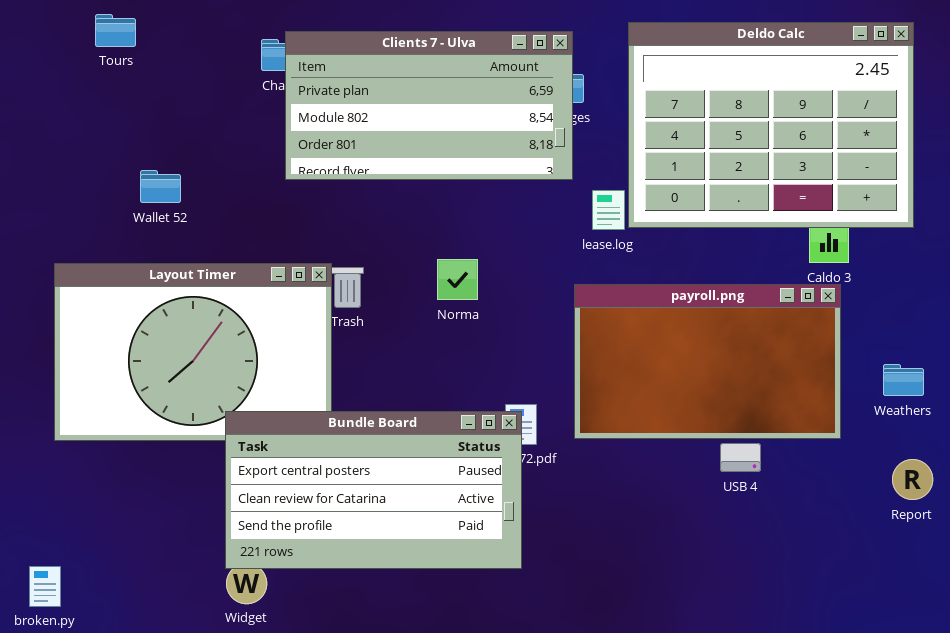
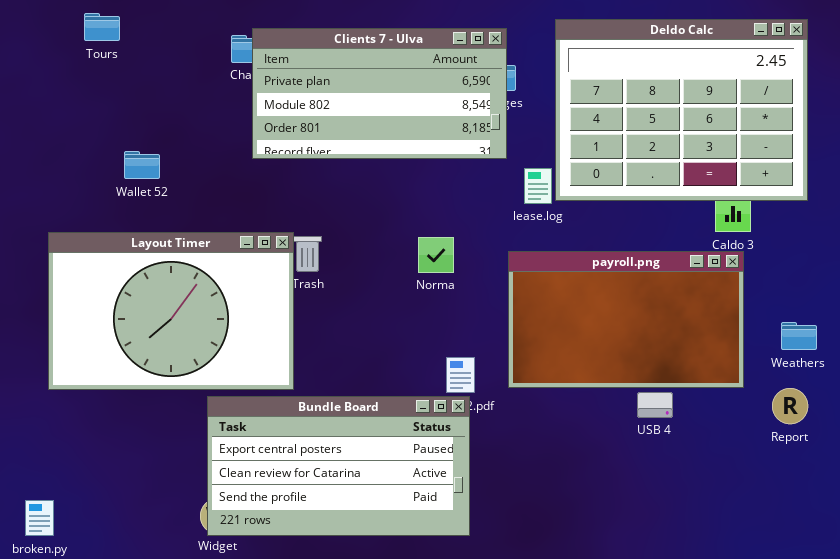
Norma: [437,259,478,300] -> [418,237,454,273], moved
Bundle Board: [225,411,522,569] -> [207,396,470,536], moved
Report: [892,459,933,500] -> [772,388,808,424], moved

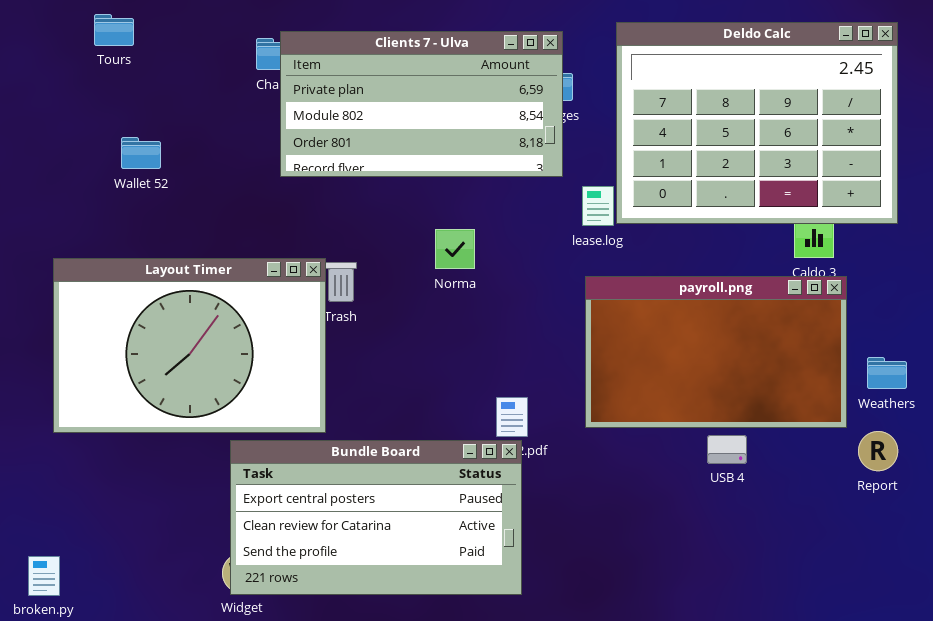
Wallet 52: [124,151,160,179] -> [121,137,161,169], moved
Norma: [418,237,454,273] -> [435,229,475,269], moved
payroll.png: [508,251,744,388] -> [585,276,847,428], moved

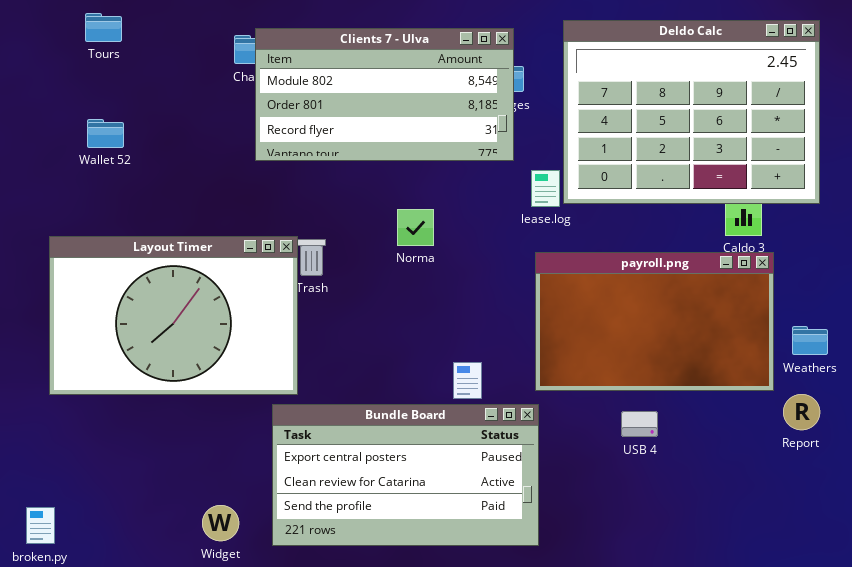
Clients 7 - Ulva: [280,31,563,177] -> [255,28,514,161], scrolled down 1 row
Wallet 52: [121,137,161,169] -> [87,119,124,148], moved
USB 4: [707,435,747,464] -> [621,411,658,437], moved
Bundle Board: [230,440,522,595] -> [272,404,539,546], moved

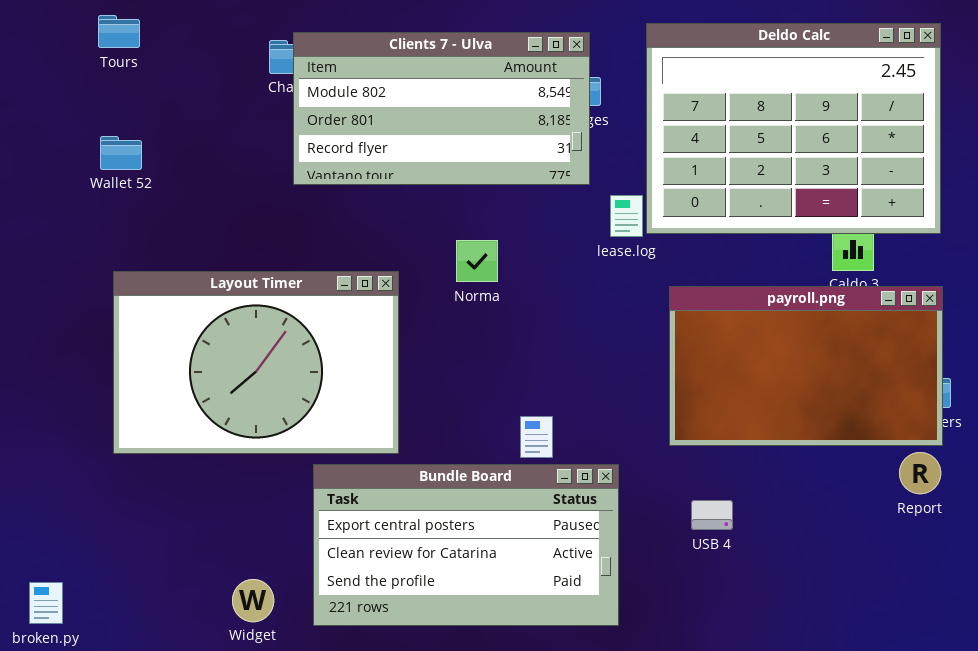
Layout Timer: [49,236,298,395] -> [113,271,399,454], moved
payroll.png: [535,252,774,391] -> [669,286,943,446], moved
USB 4: [621,411,658,437] -> [691,500,733,530], moved

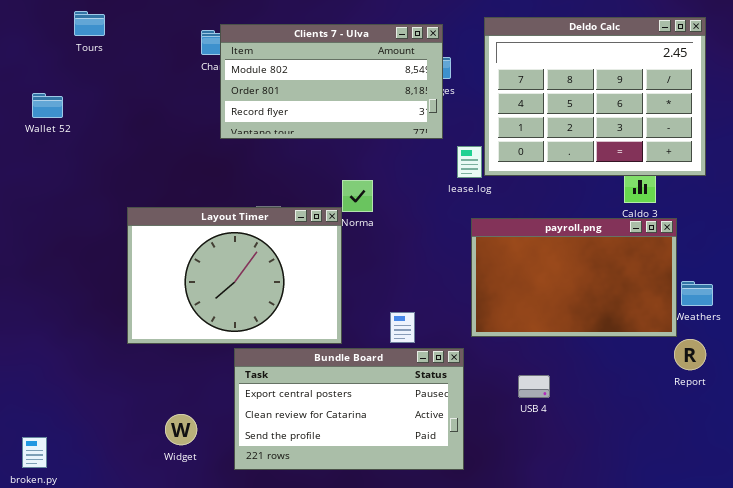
Wallet 52: [100,136,142,170] -> [32,93,63,118], moved
Layout Timer: [113,271,399,454] -> [127,207,342,344], moved
payroll.png: [669,286,943,446] -> [471,218,677,337], moved
Widget: [232,579,274,622] -> [165,414,197,445], moved

